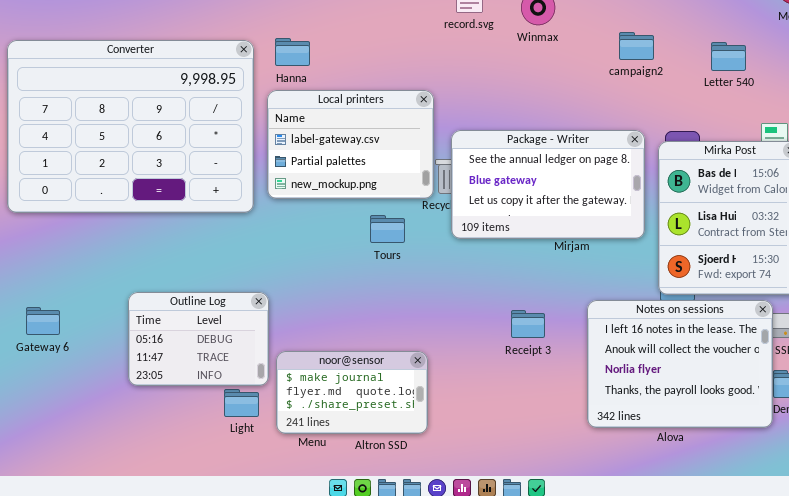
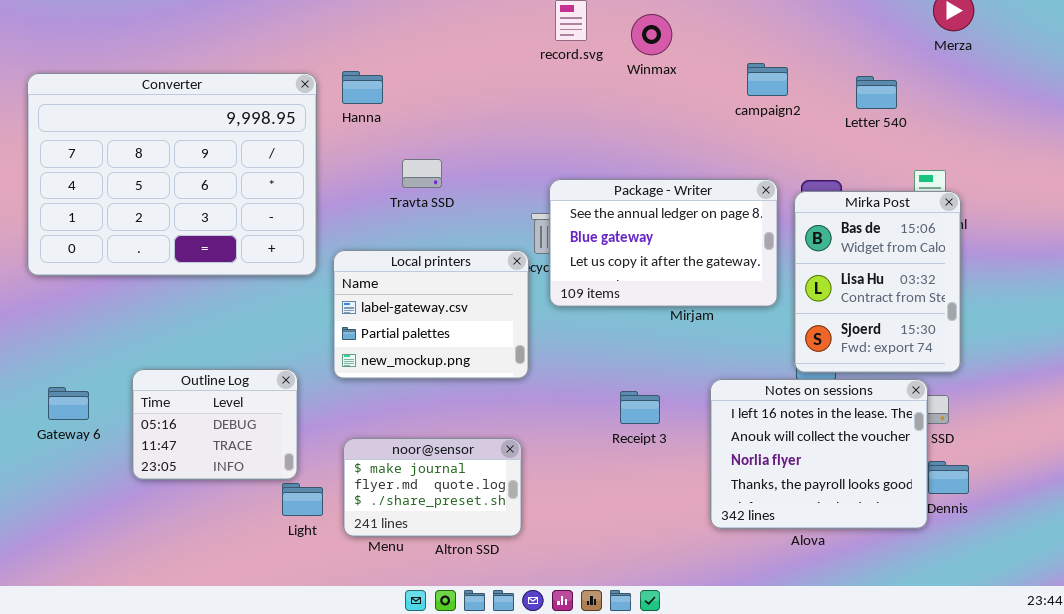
Local printers: [267,90,434,199] -> [333,250,529,379], moved
Outline Log: [128,292,269,386] -> [132,369,298,480], moved

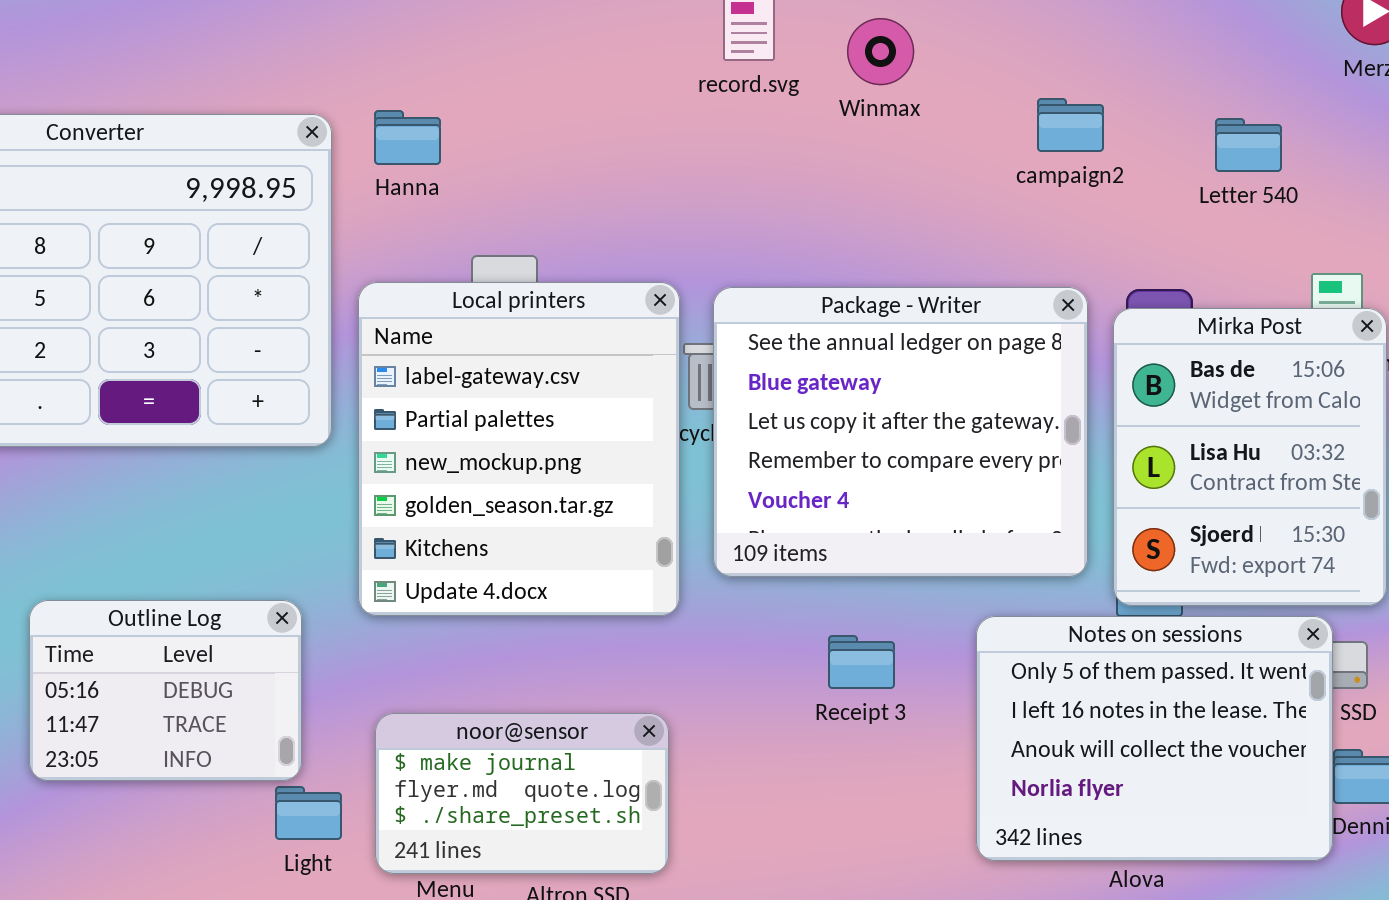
Package - Writer: [549,179,778,307] -> [713,287,1088,577], resized
Local printers: [333,250,529,379] -> [358,282,680,616], resized
Notes on sessions: [710,379,928,529] -> [976,616,1333,861], scrolled up 1 row

